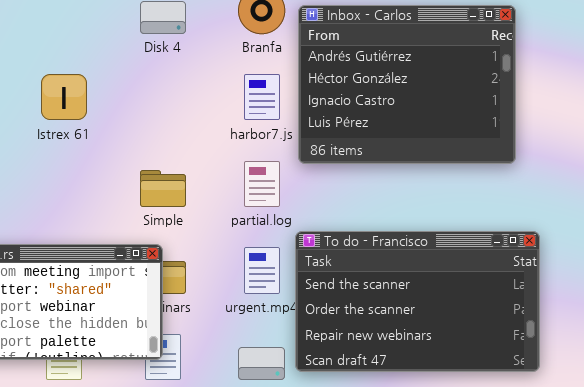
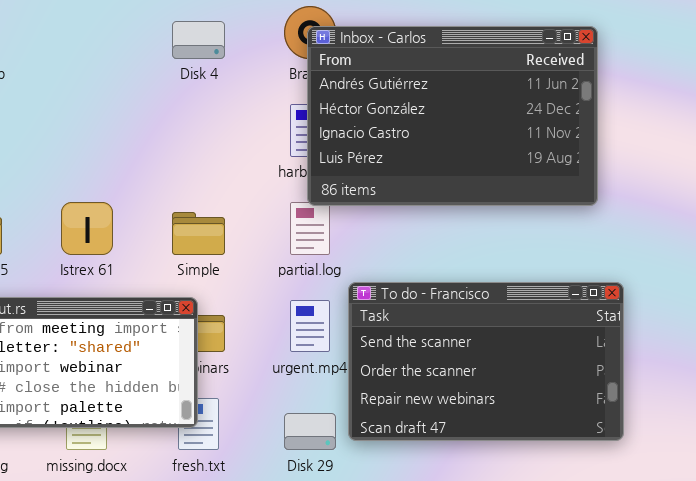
Inbox - Carlos: [298,5,516,164] -> [307,26,598,206], resized
Istrex 61: [41,74,87,120] -> [61,202,113,255], moved

